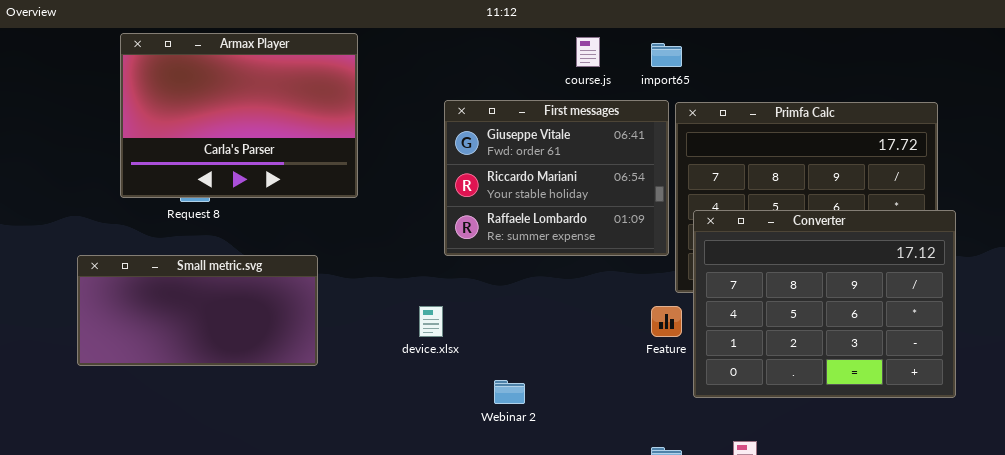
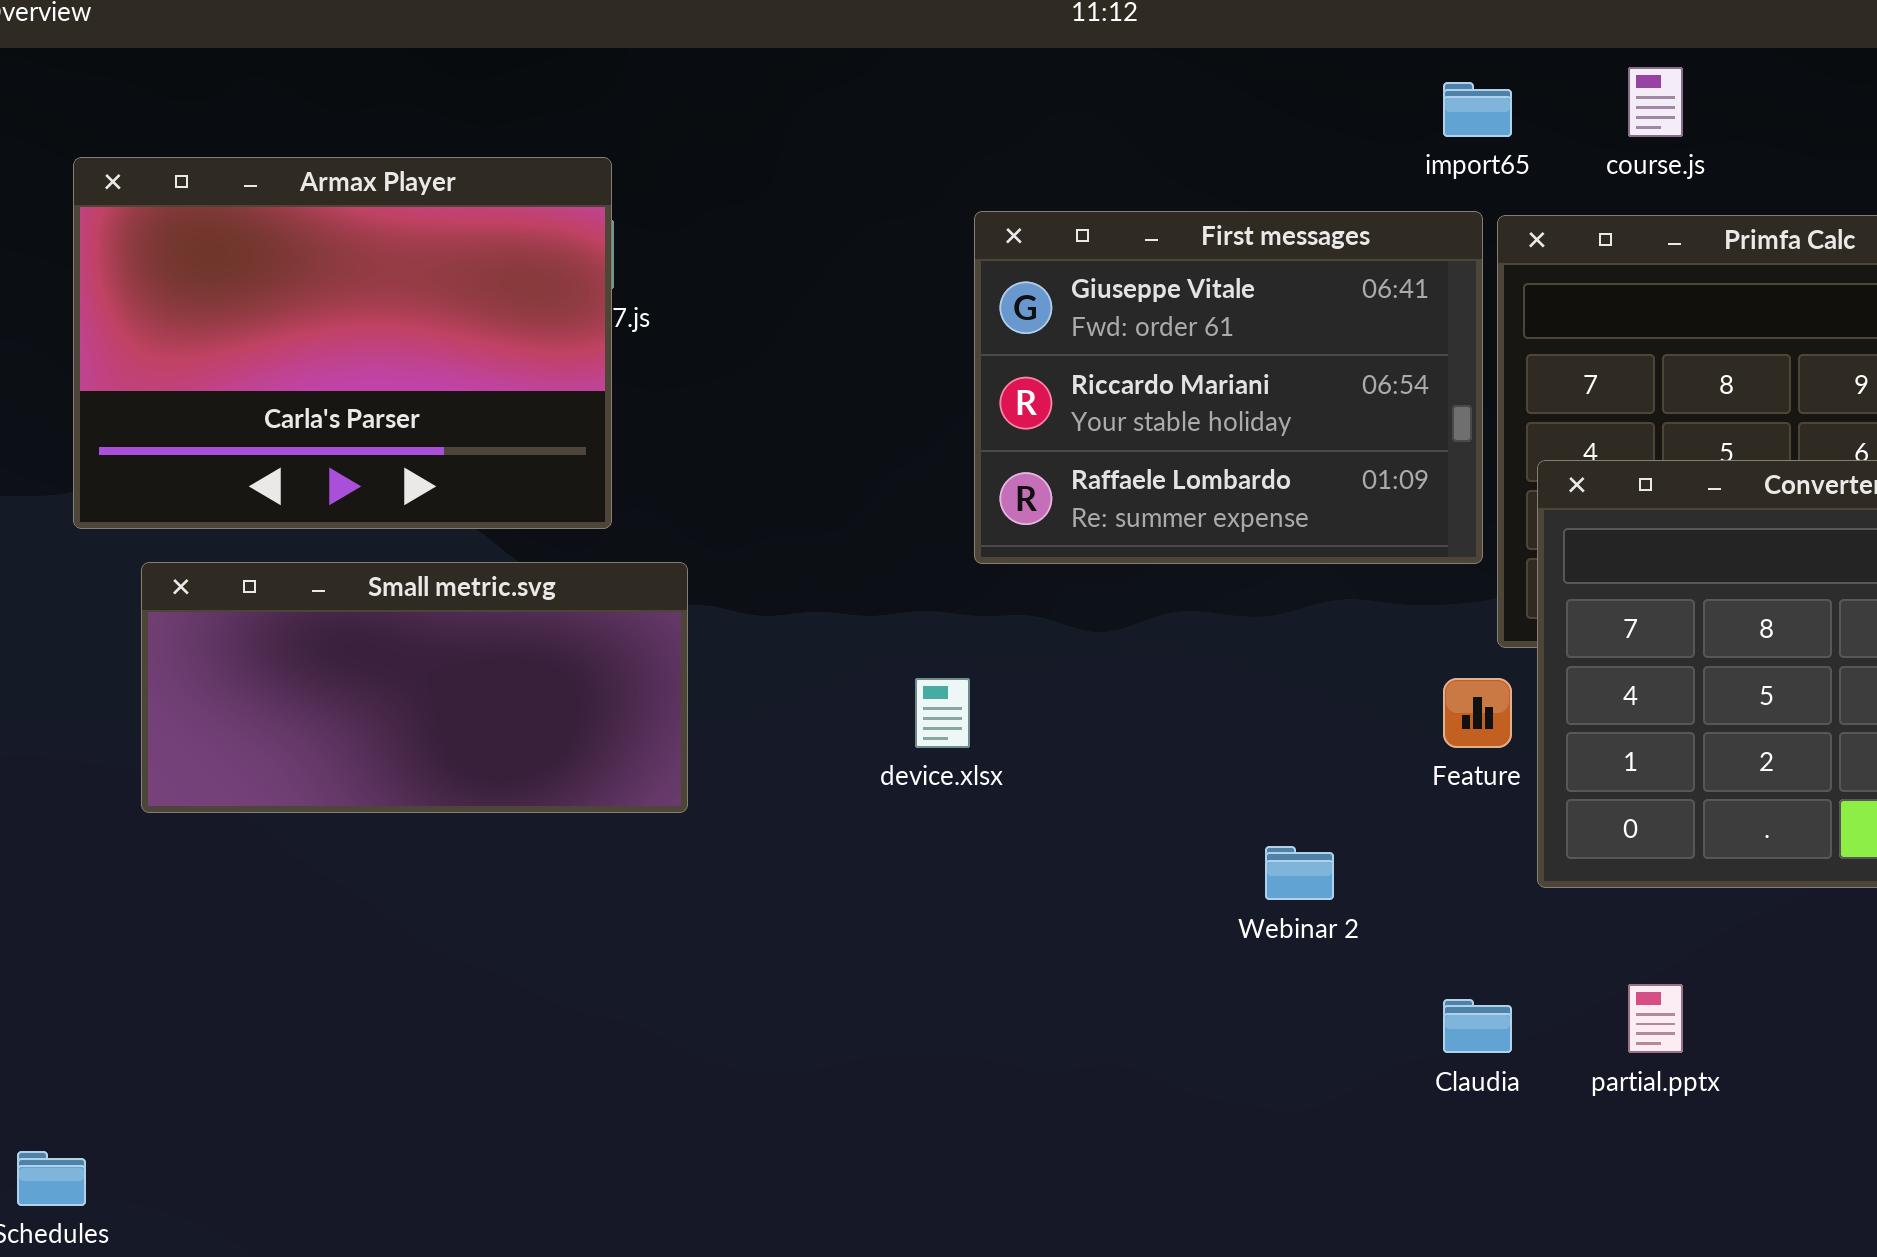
Armax Player: [120,33,358,198] -> [73,157,612,529], moved
course.js: [576,37,600,67] -> [1628,67,1683,137], moved
Webinar 2: [494,380,525,404] -> [1265,846,1334,900], moved

